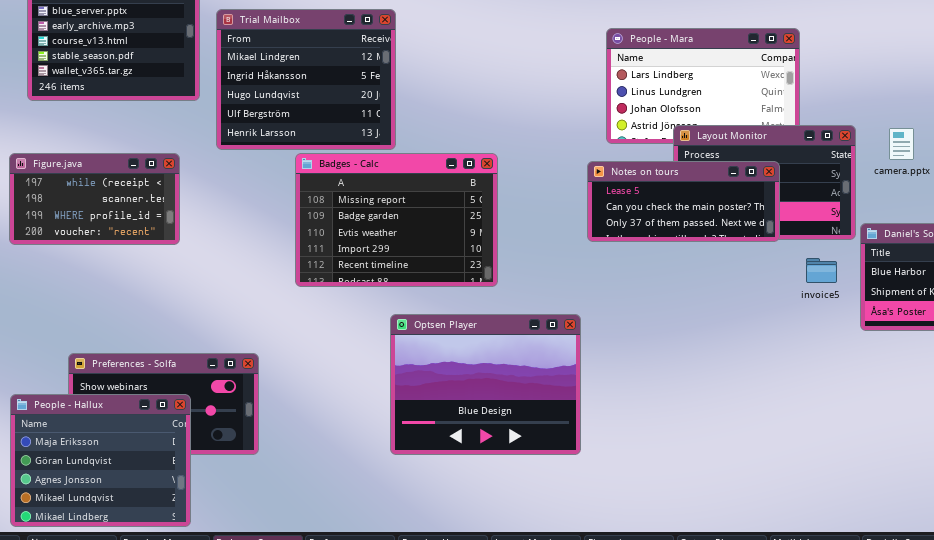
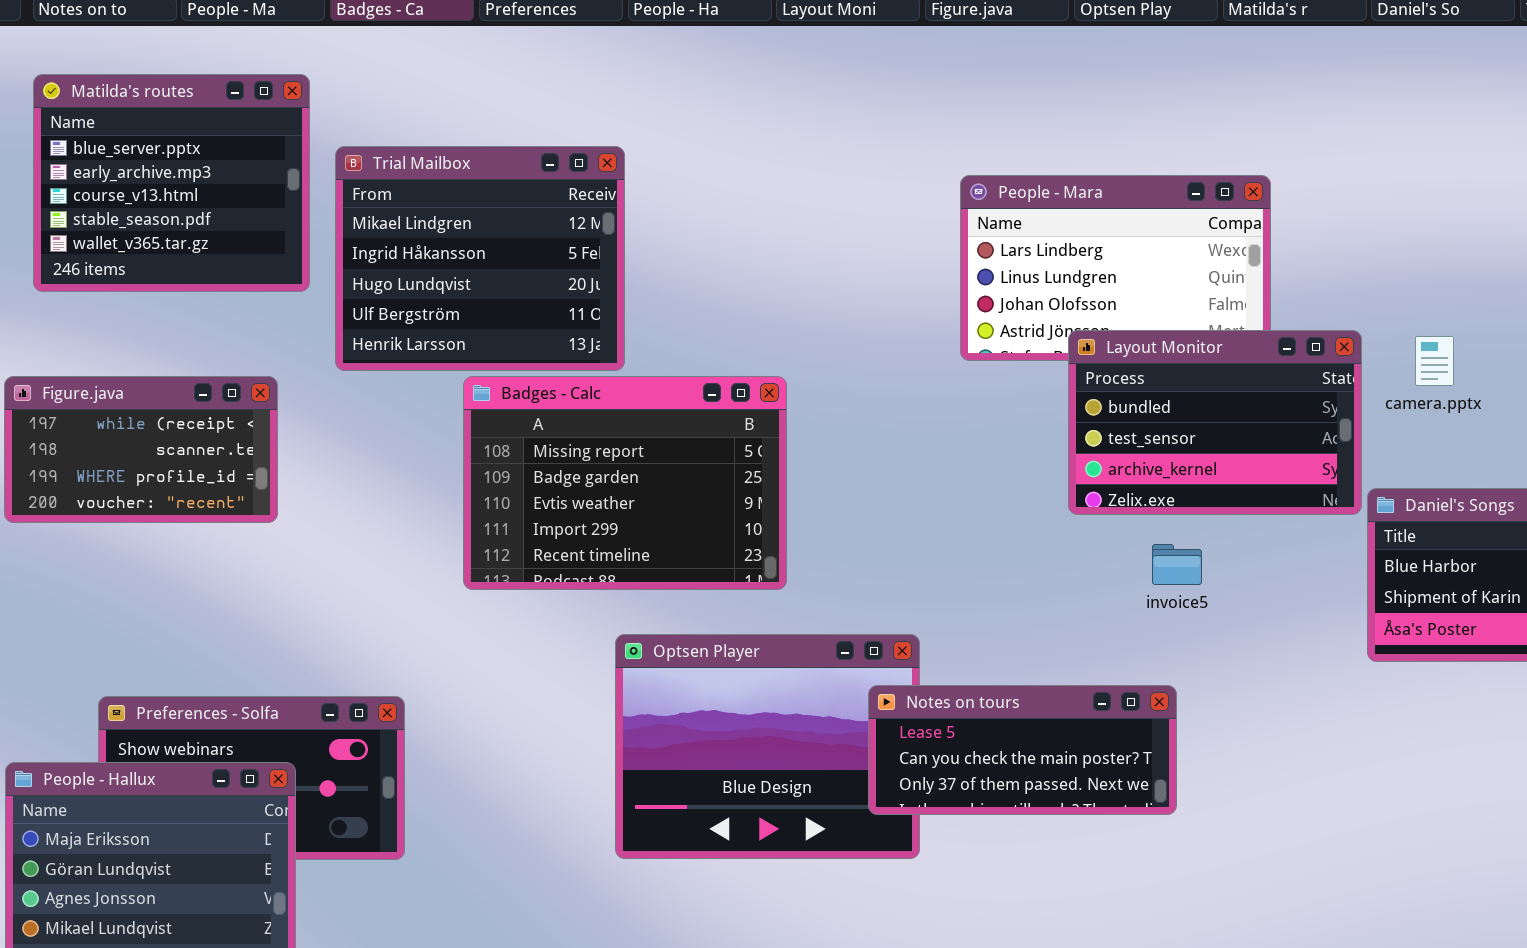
Notes on tours: [587,161,780,242] -> [868,685,1177,815], moved
invoice5: [806,258,837,283] -> [1152,544,1202,585], moved

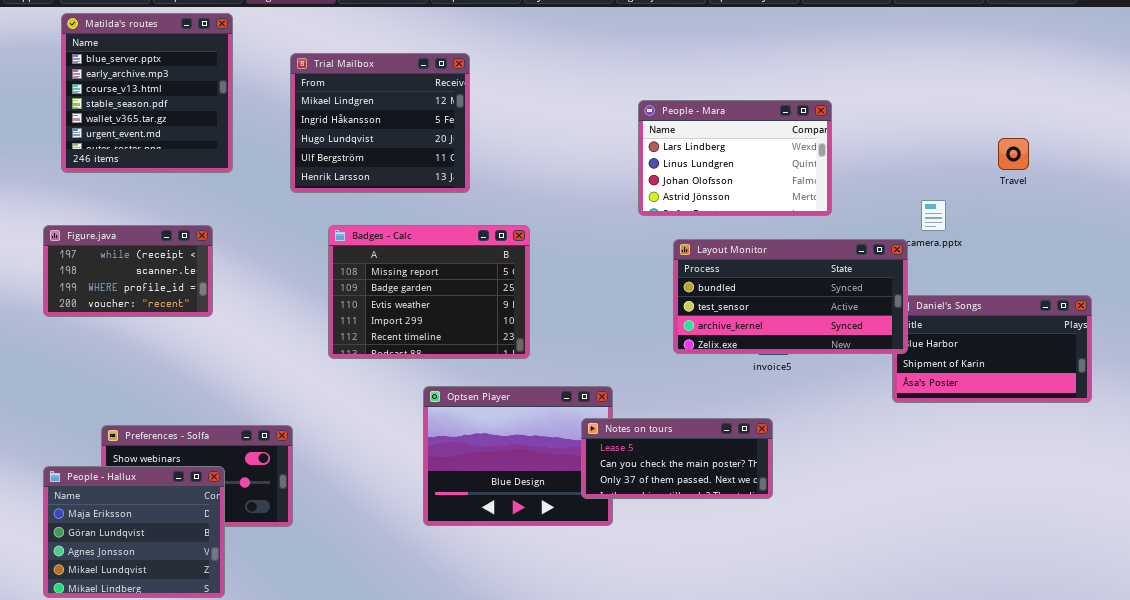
Matilda's routes: [33,74,310,292] -> [61,13,233,173], resized
Trial Mailbox: [335,146,625,371] -> [290,53,470,193], moved
Layout Monitor: [1068,330,1362,515] -> [673,239,908,354], moved, resized

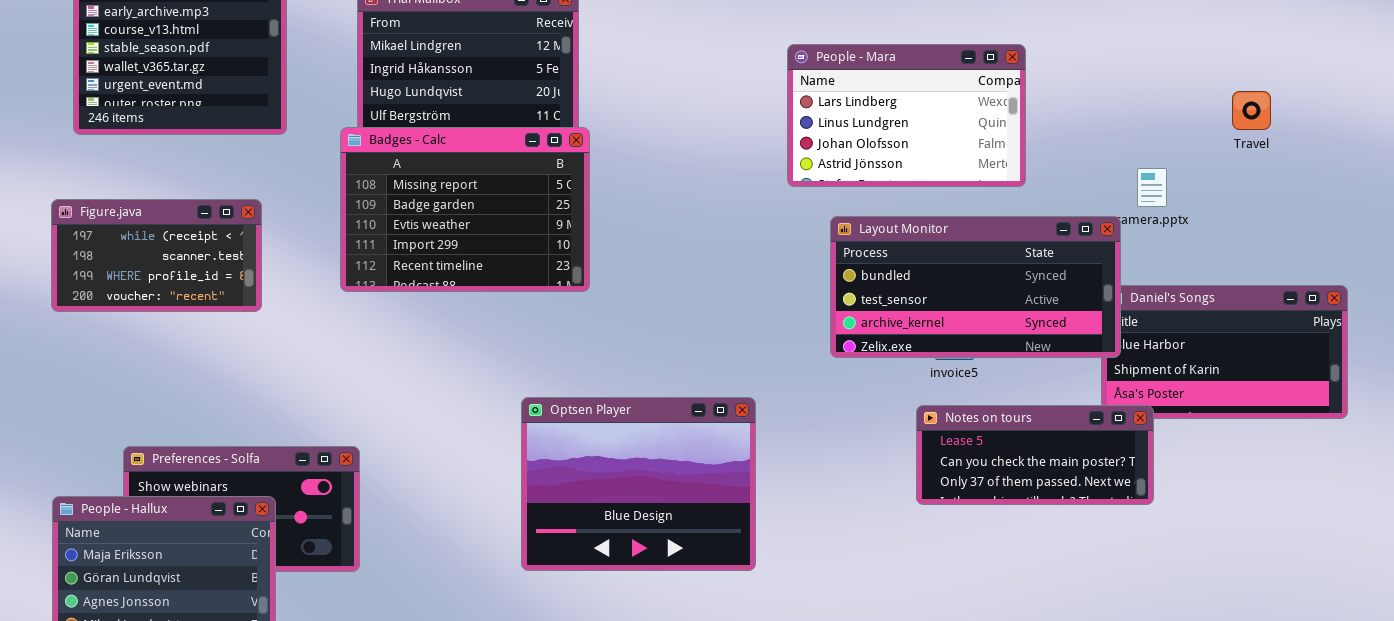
Badges - Calc: [328,225,530,359] -> [340,127,590,292], moved
Notes on tours: [581,418,773,499] -> [916,405,1154,505], moved

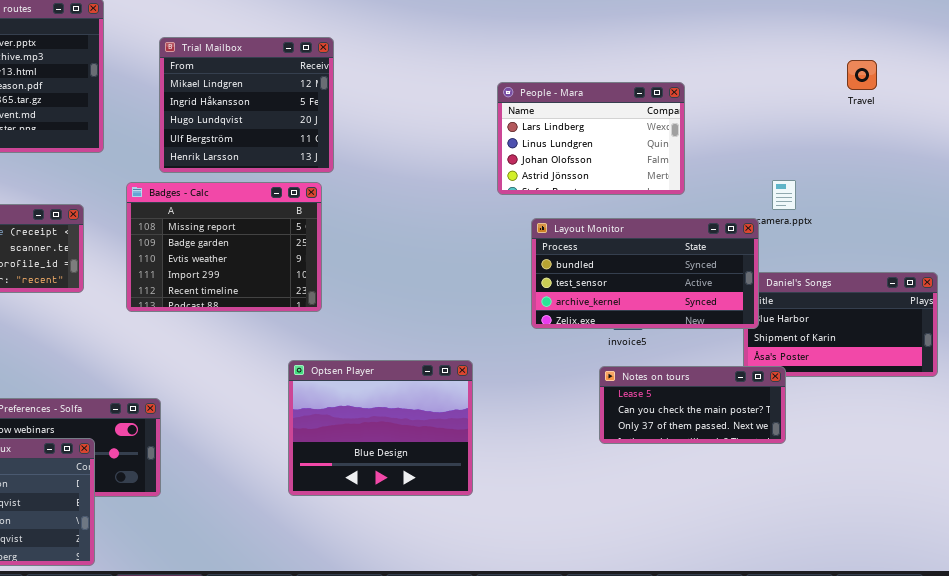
Travel: [1232,91,1271,130] -> [847,60,877,90], moved
Badges - Calc: [340,127,590,292] -> [126,182,322,312], moved

